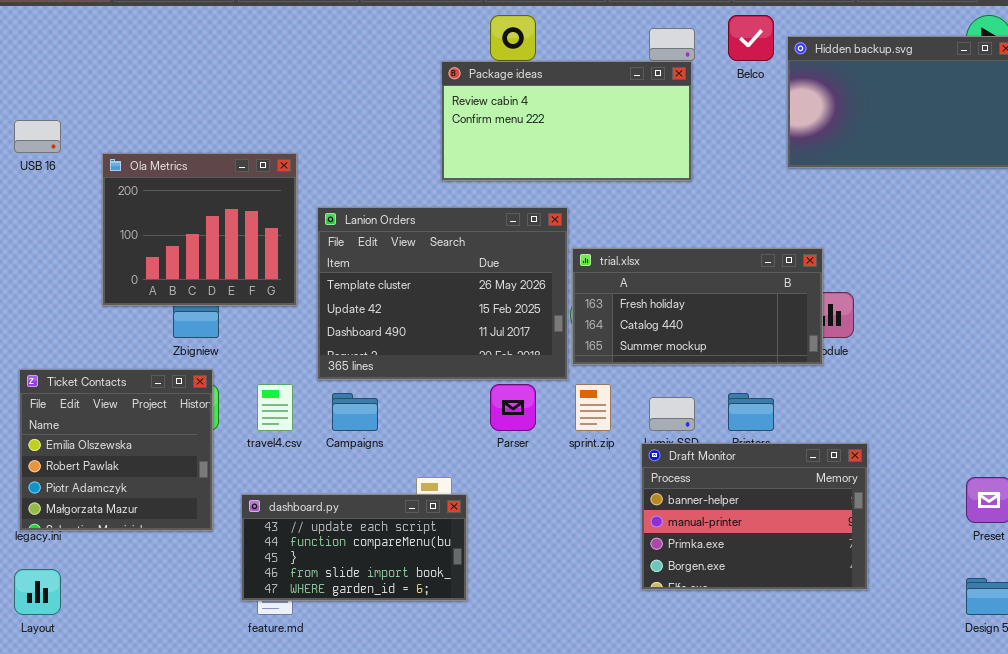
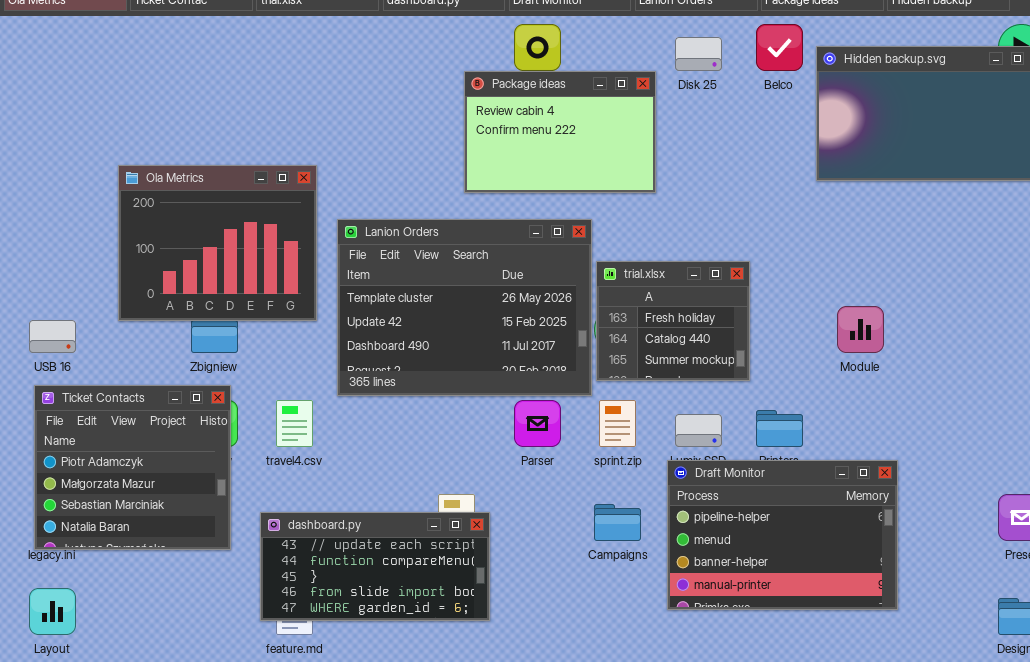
Package ideas: [441,61,692,181] -> [464,71,656,193], resized
USB 16: [14,120,61,153] -> [29,320,76,353], moved
trial.xlsx: [572,248,823,365] -> [596,261,750,381], resized
Ticket Contacts: [19,369,213,531] -> [34,385,231,550], scrolled down 2 rows
Campaigns: [332,393,378,431] -> [594,504,641,541], moved
Draft Monitor: [641,443,868,590] -> [667,460,898,610], scrolled up 2 rows

